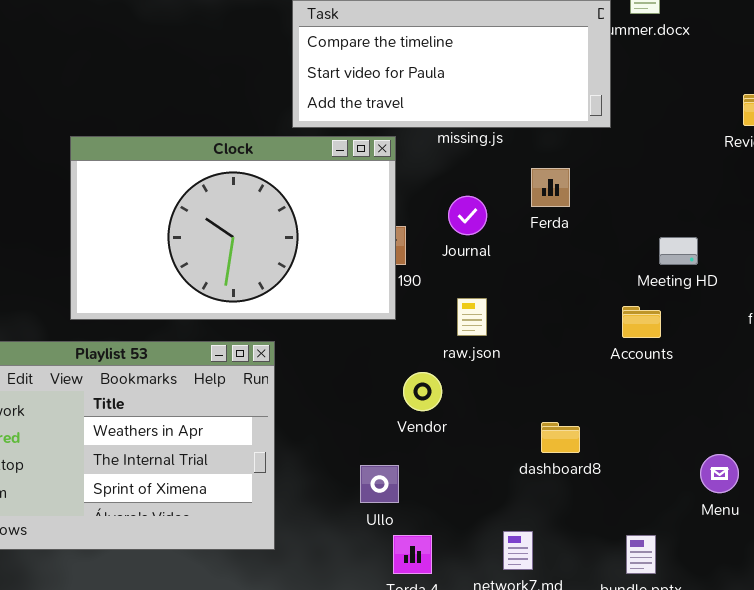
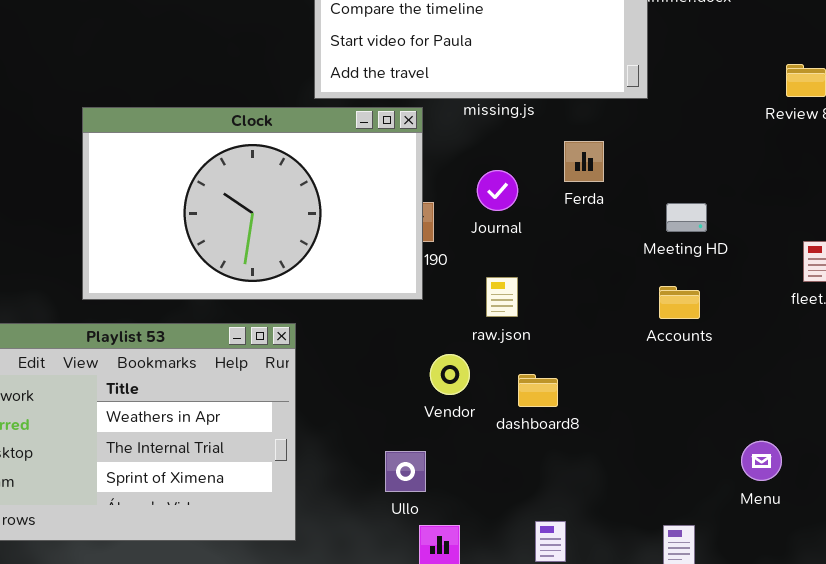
Meeting HD: [659,237,698,265] -> [666,203,707,232], moved
dashboard8: [541,422,580,453] -> [518,374,558,407], moved

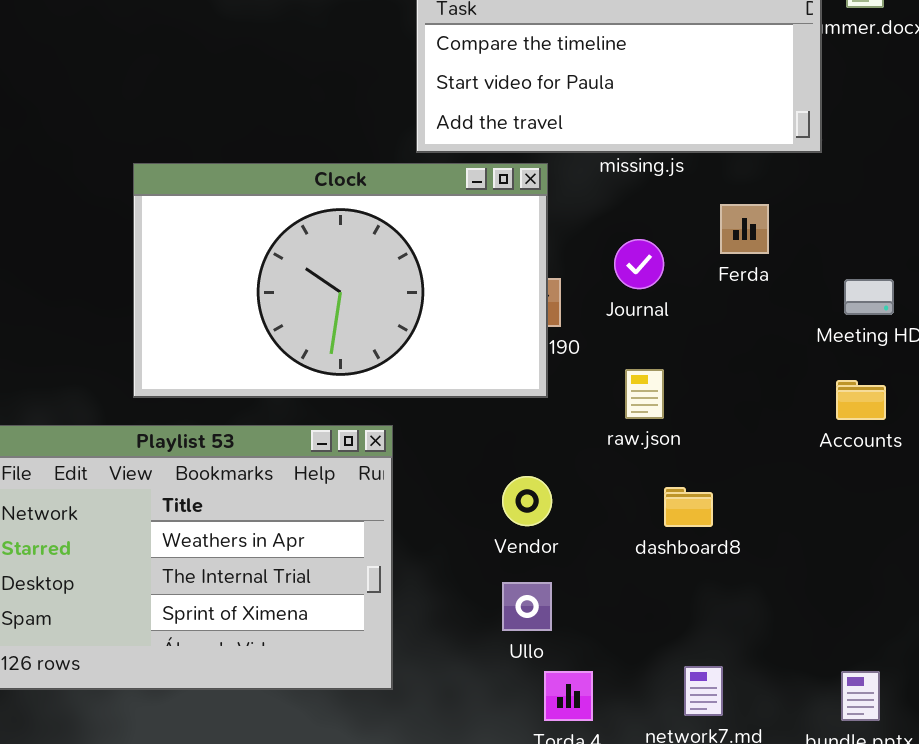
Vendor: [430,354,470,395] -> [502,476,552,526], moved

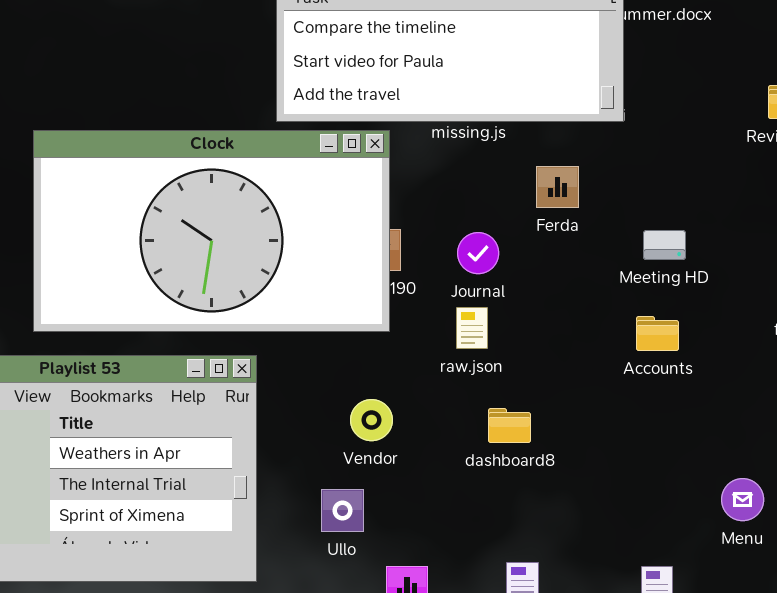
Journal: [614,239,664,289] -> [457,232,499,274], moved
Ullo: [502,582,552,631] -> [321,489,364,532], moved

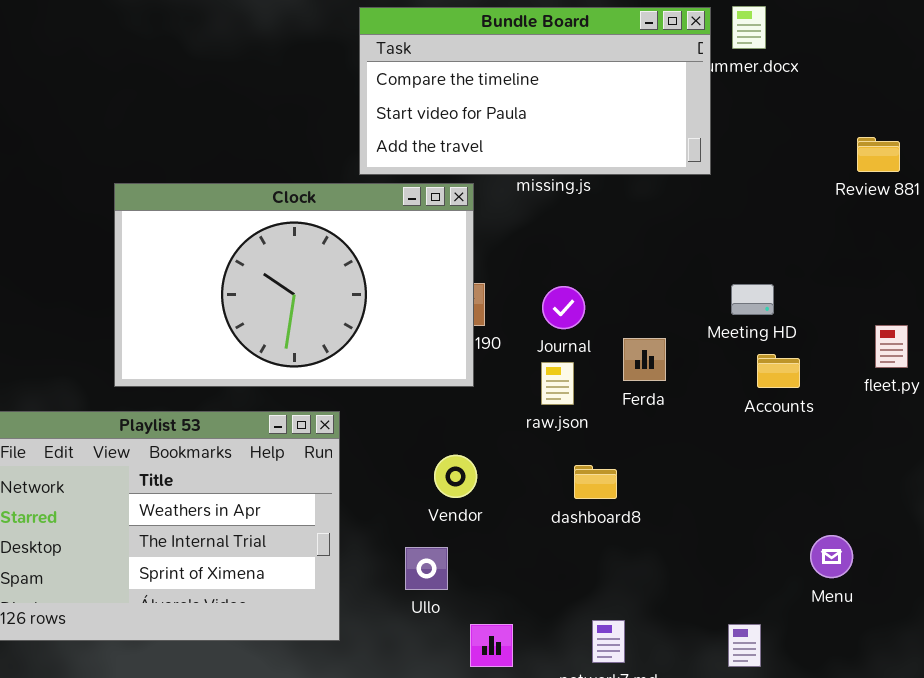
Ferda: [536,166,579,208] -> [623,338,666,381], moved
Accounts: [636,316,679,351] -> [757,354,800,388], moved

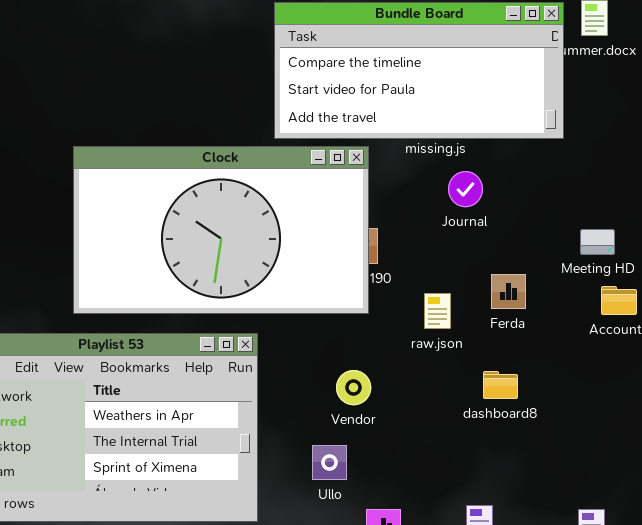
Journal: [542,286,585,329] -> [448,171,483,207], moved
dashboard8: [574,465,617,499] -> [483,371,518,399], moved

